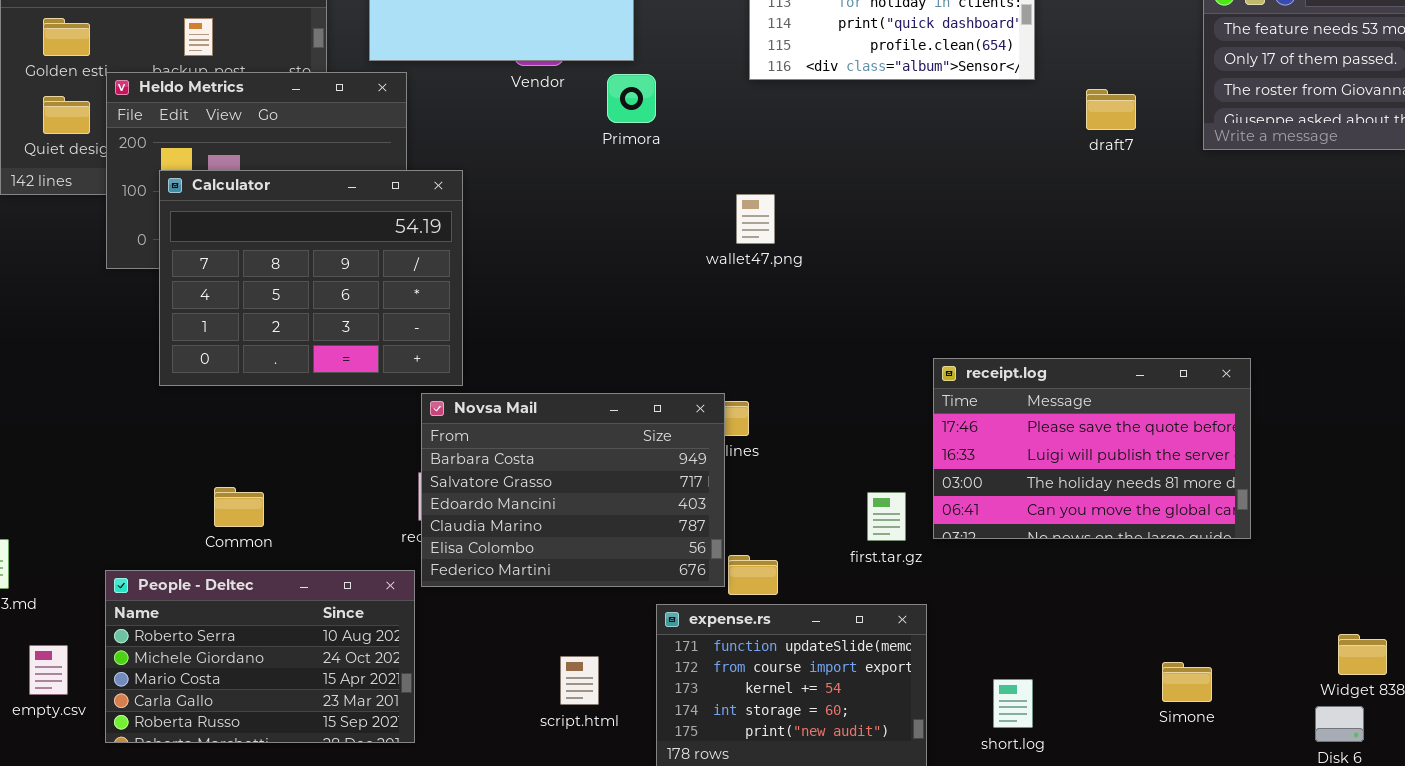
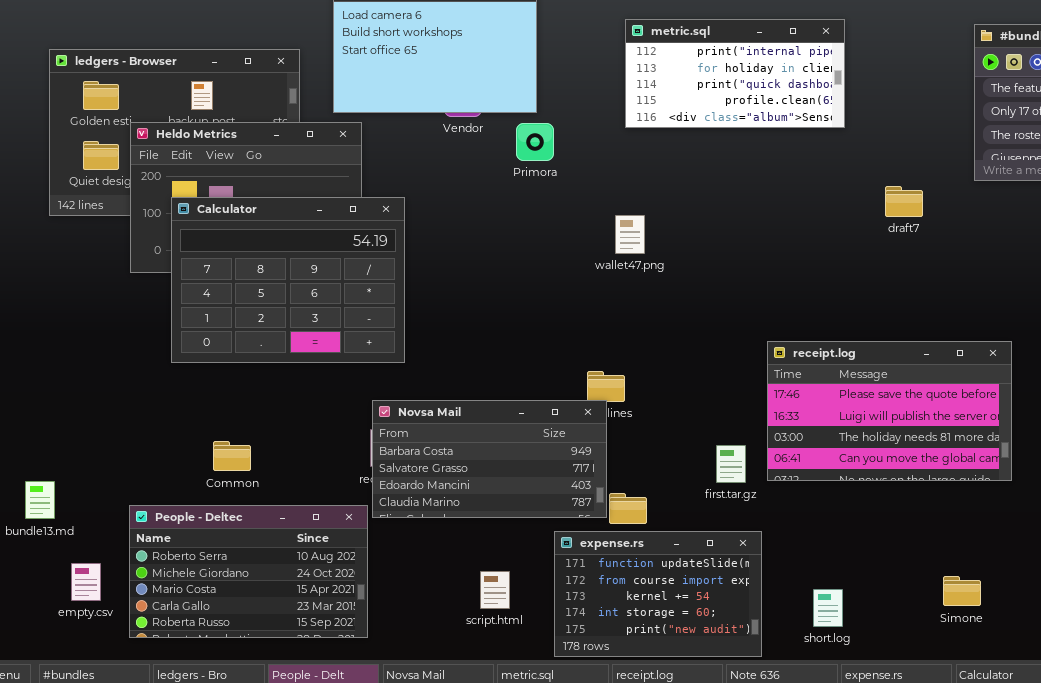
draft7: [1086,89,1136,130] -> [885,186,923,217], moved
Novsa Mail: [421,393,725,587] -> [372,400,607,518], resized

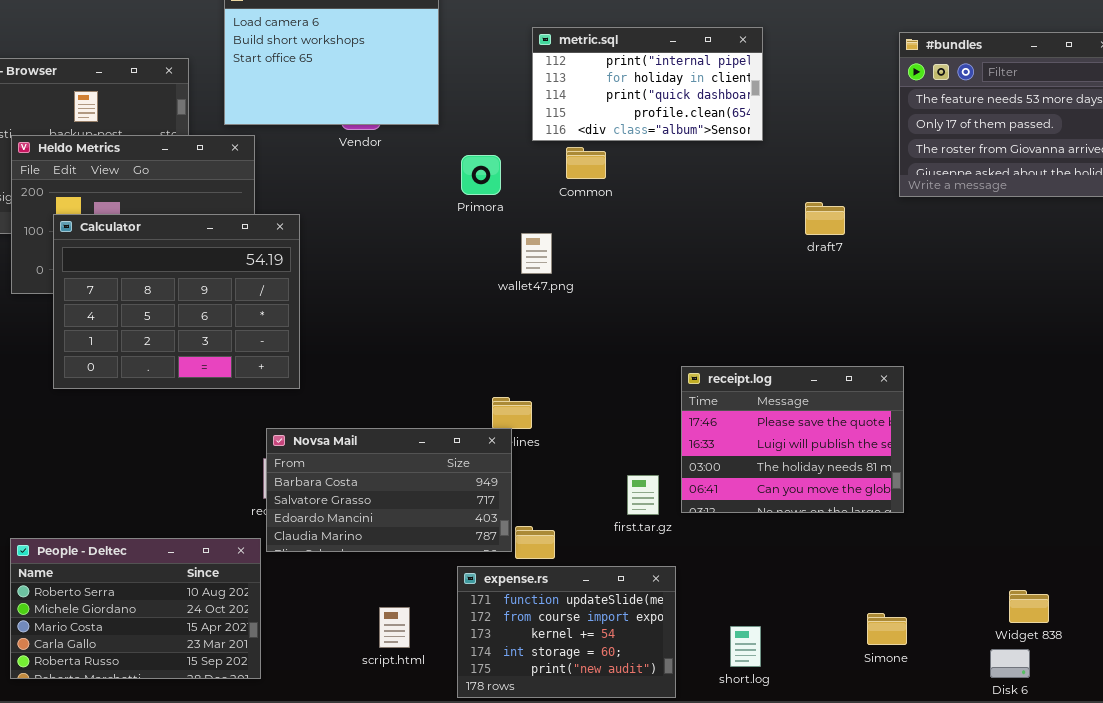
Primora: [516,123,554,161] -> [461,155,501,195], moved
receipt.log: [767,341,1012,481] -> [681,366,904,513], resized
Common: [213,441,251,471] -> [566,147,606,179], moved

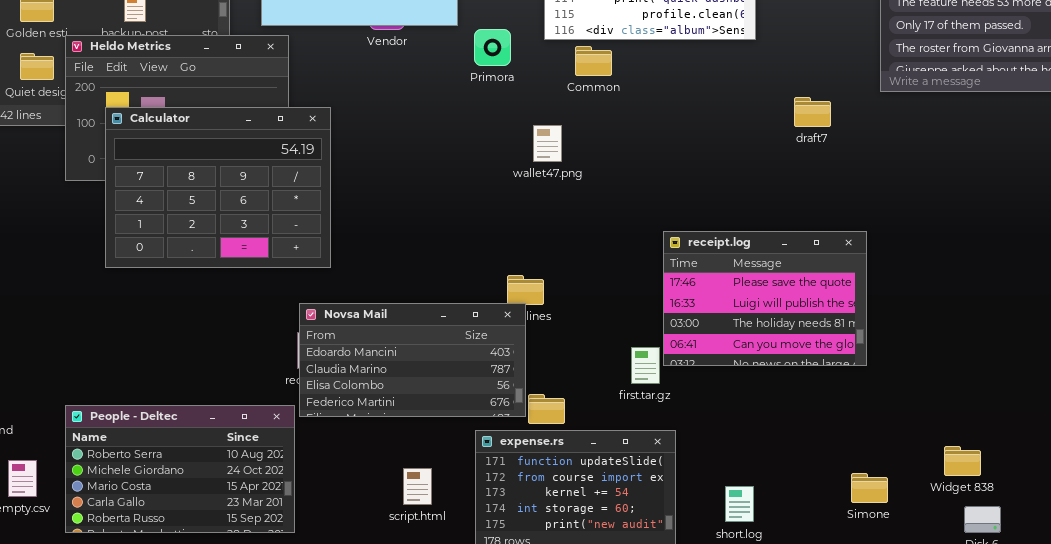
Primora: [461,155,501,195] -> [474,29,511,66], moved
receipt.log: [681,366,904,513] -> [663,231,867,366], moved
Novsa Mail: [266,428,512,552] -> [299,303,526,417], scrolled down 2 rows
Widget 838: [1009,590,1049,623] -> [944,446,981,476], moved

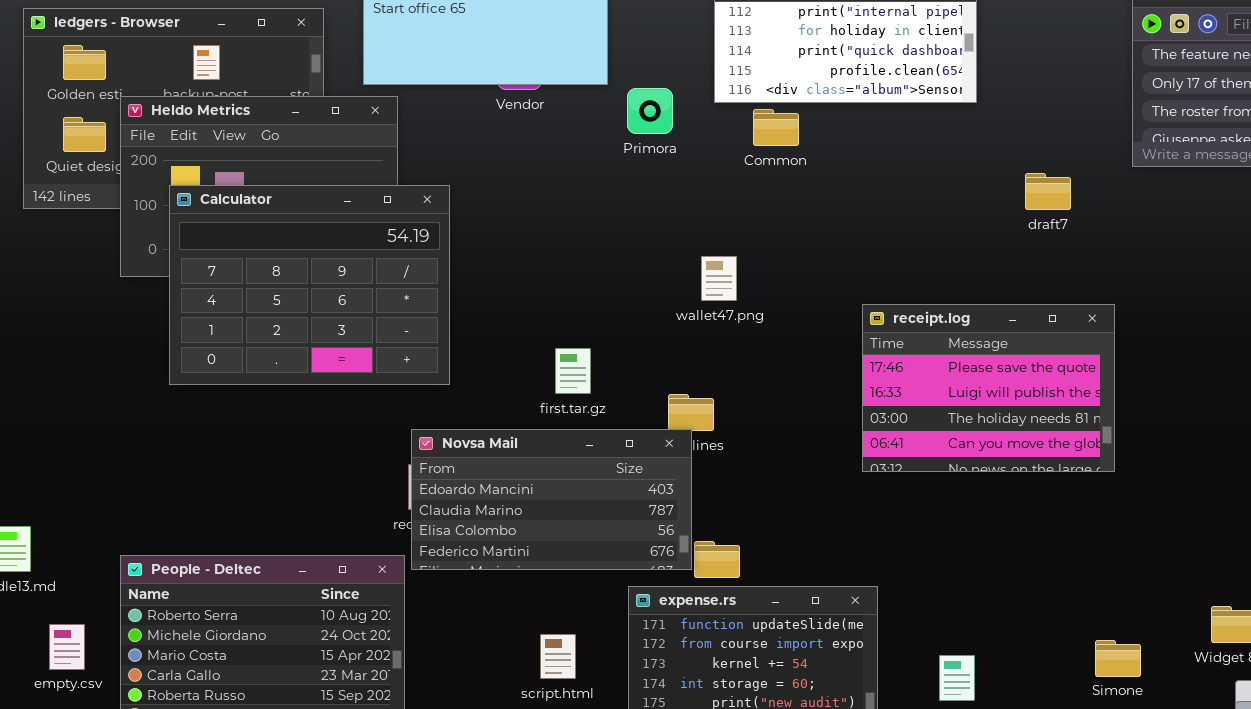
wallet47.png: [533,125,562,162] -> [701,256,737,301], moved
receipt.log: [663,231,867,366] -> [862,304,1115,472], moved
first.tar.gz: [631,347,660,384] -> [555,348,591,394], moved

